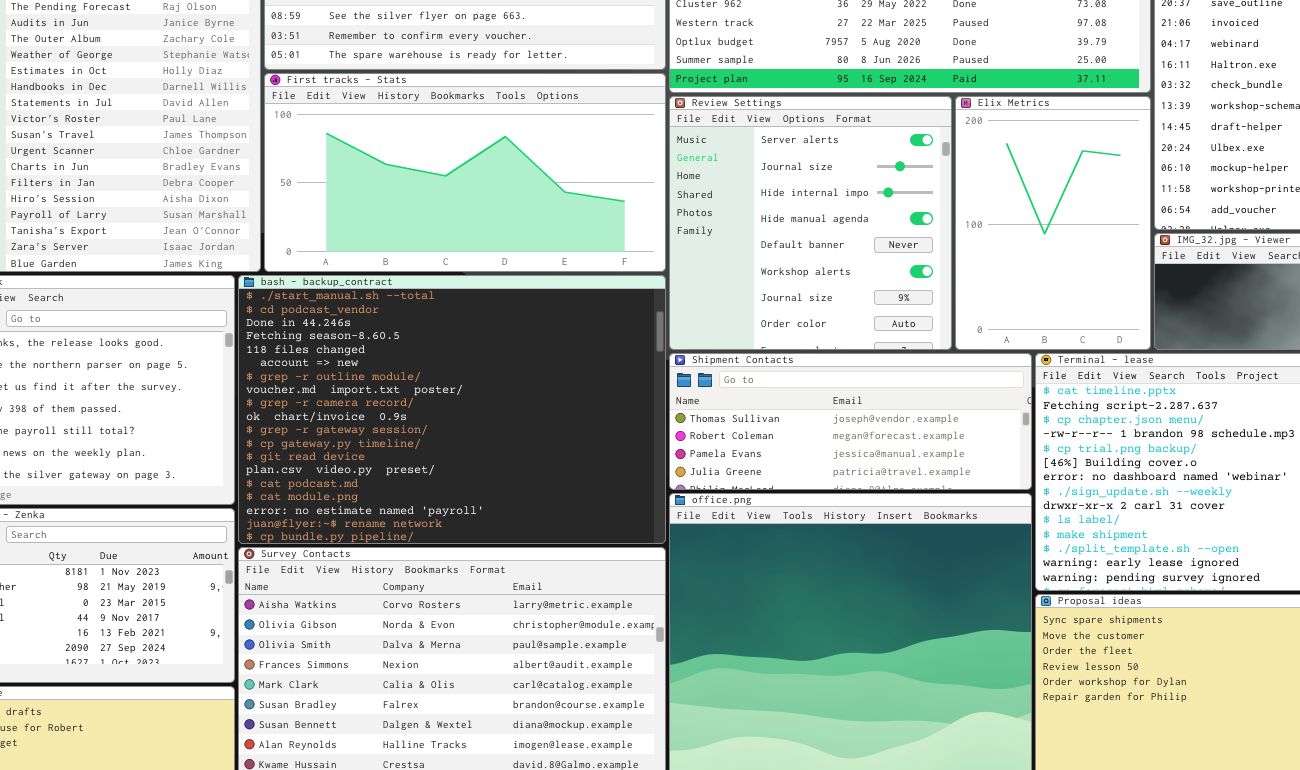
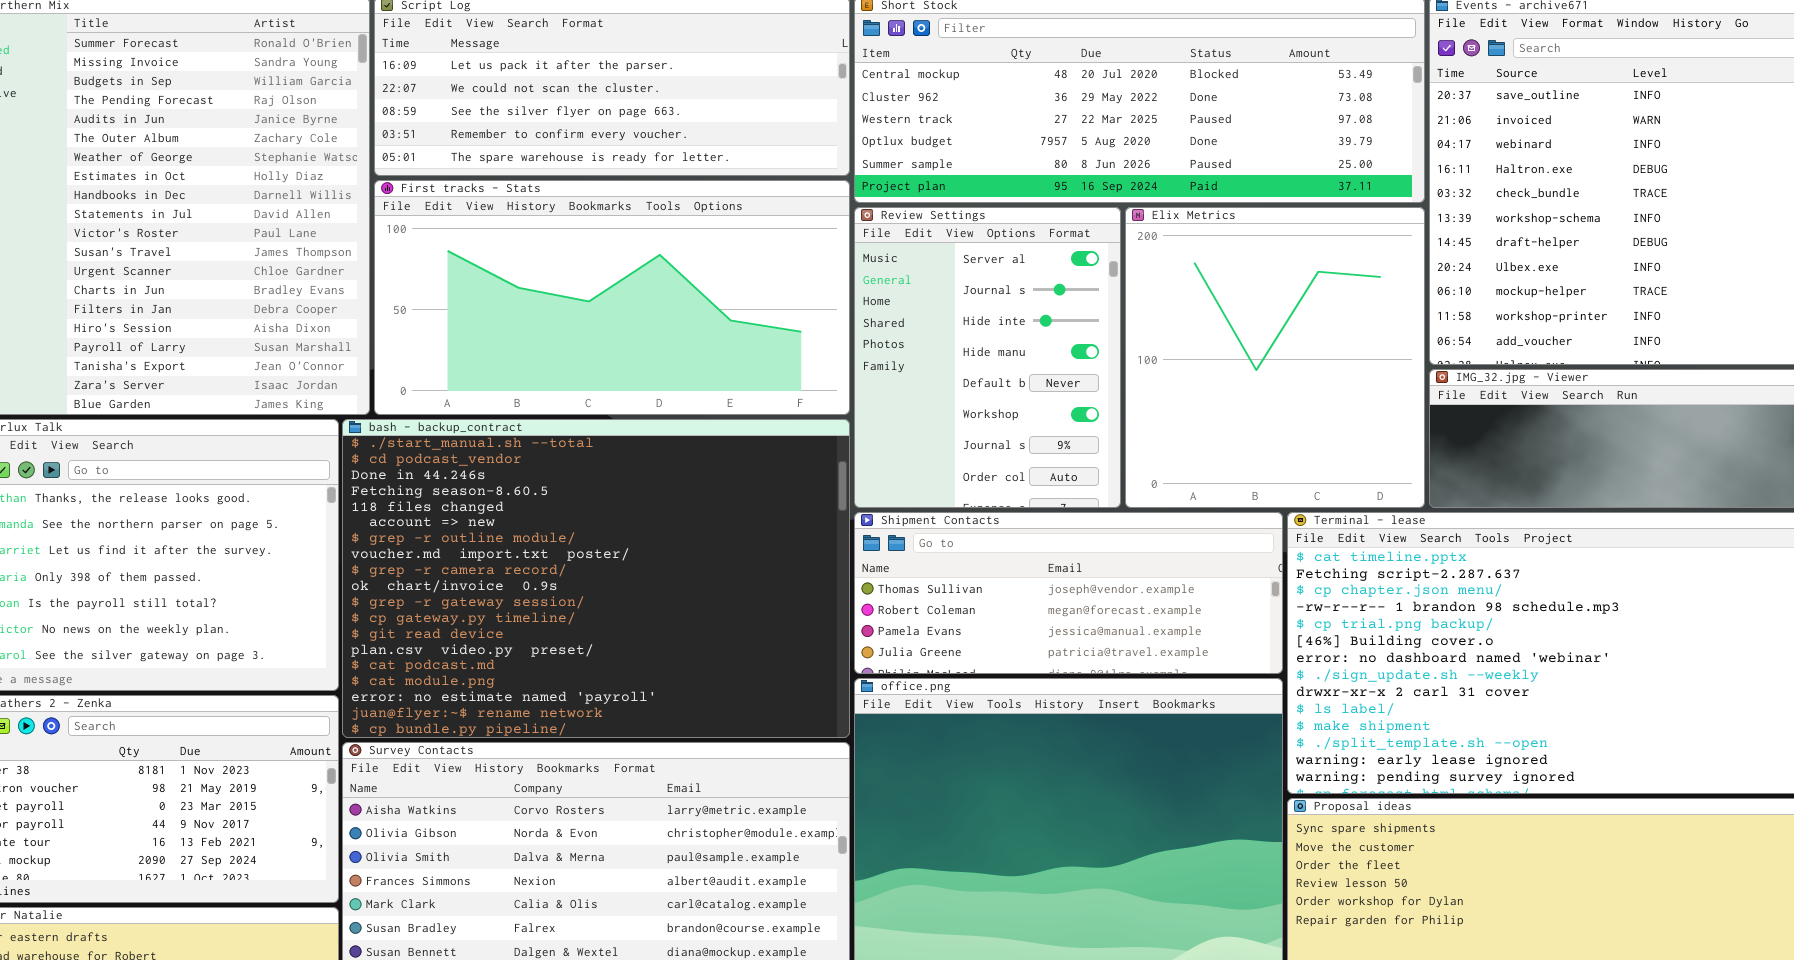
Review Settings: [669,96,952,350] -> [854,207,1121,508], resized
Elix Metrics: [955,96,1151,350] -> [1125,207,1425,508], resized

